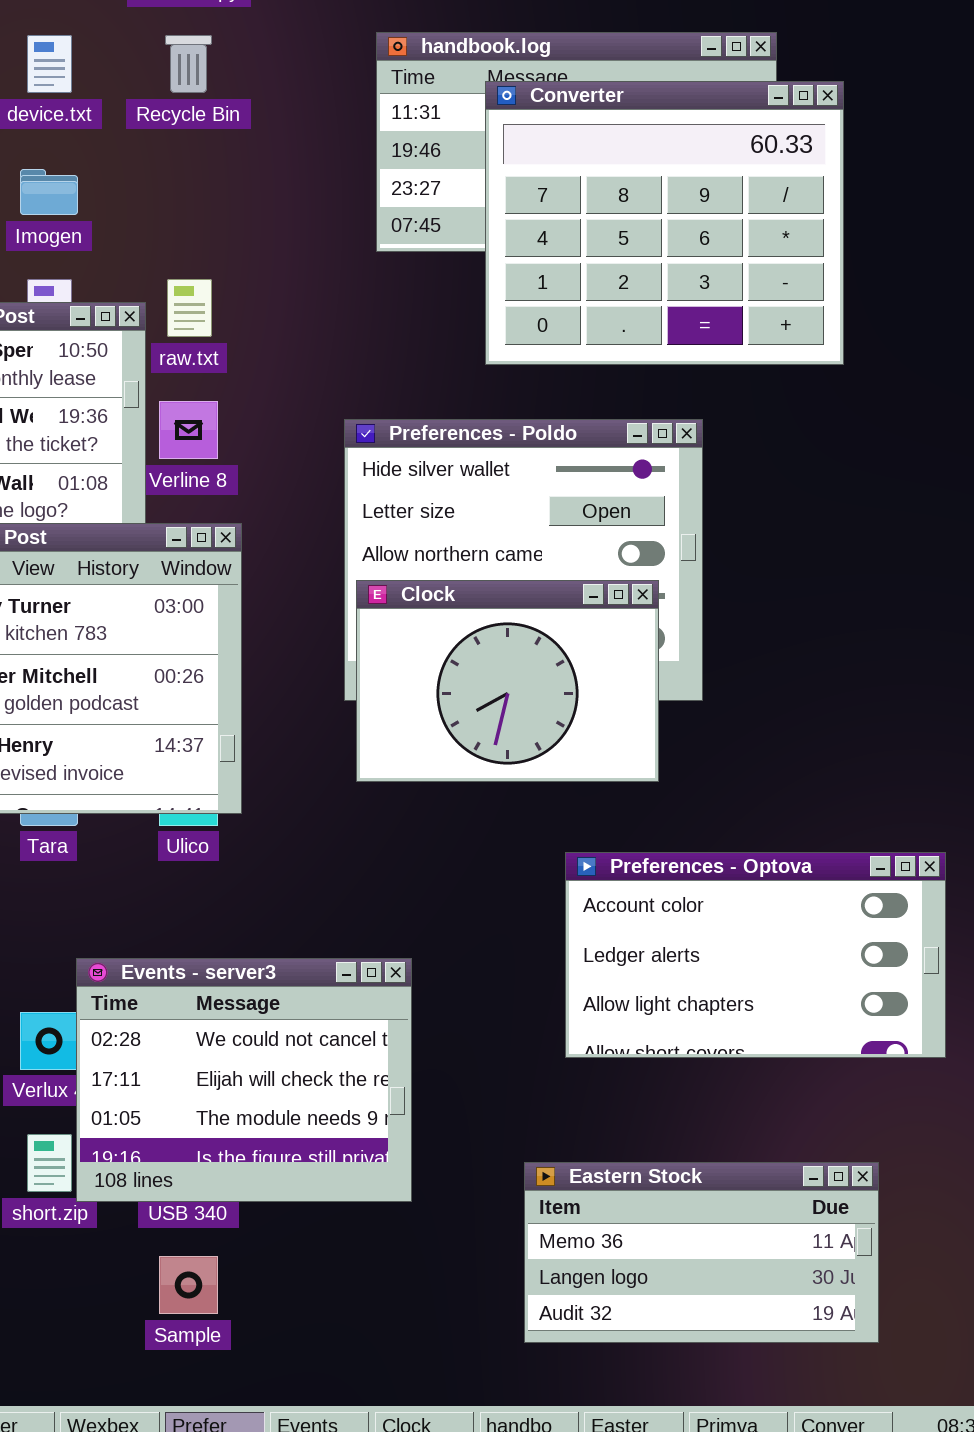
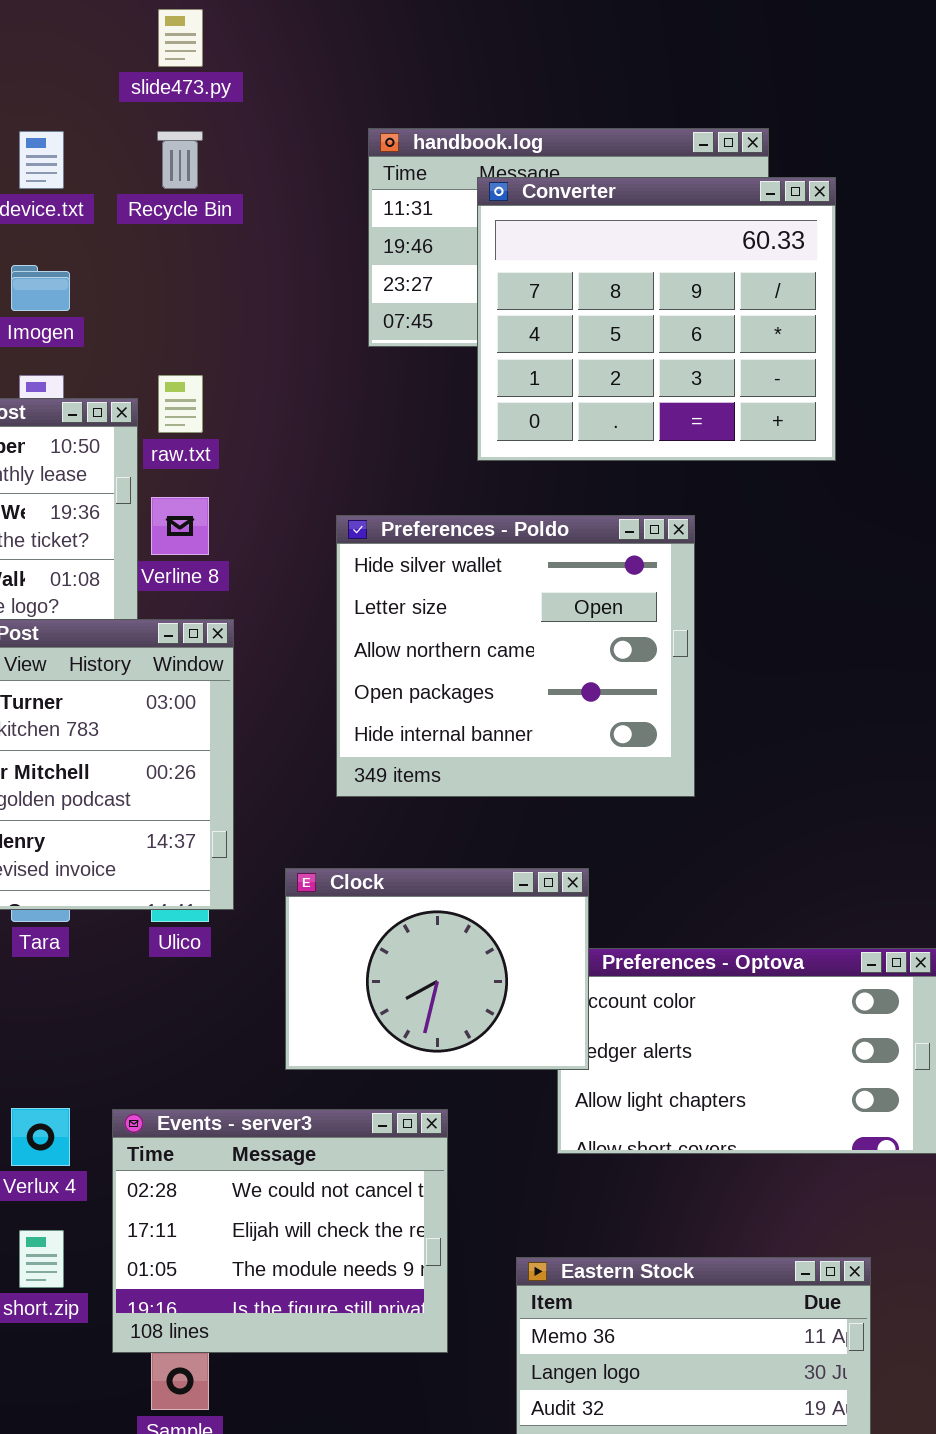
Clock: [356,580,659,782] -> [285,868,589,1070], moved
Events - server3: [76,958,412,1202] -> [112,1109,448,1353], moved

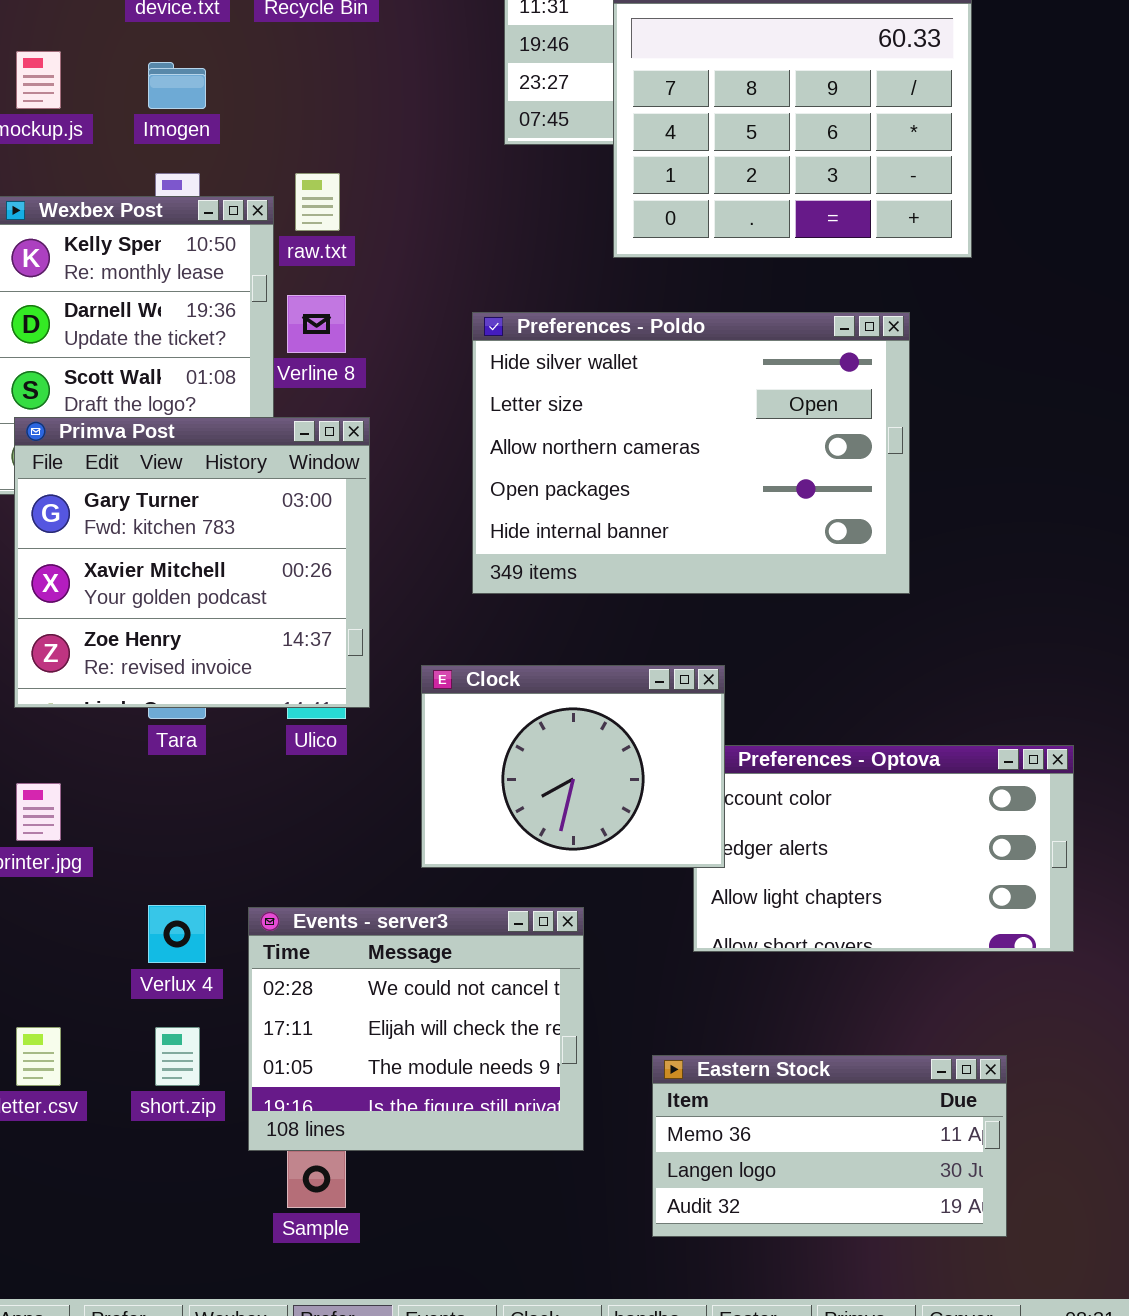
Preferences - Poldo: [336,515,695,797] -> [472,312,910,594], resized

